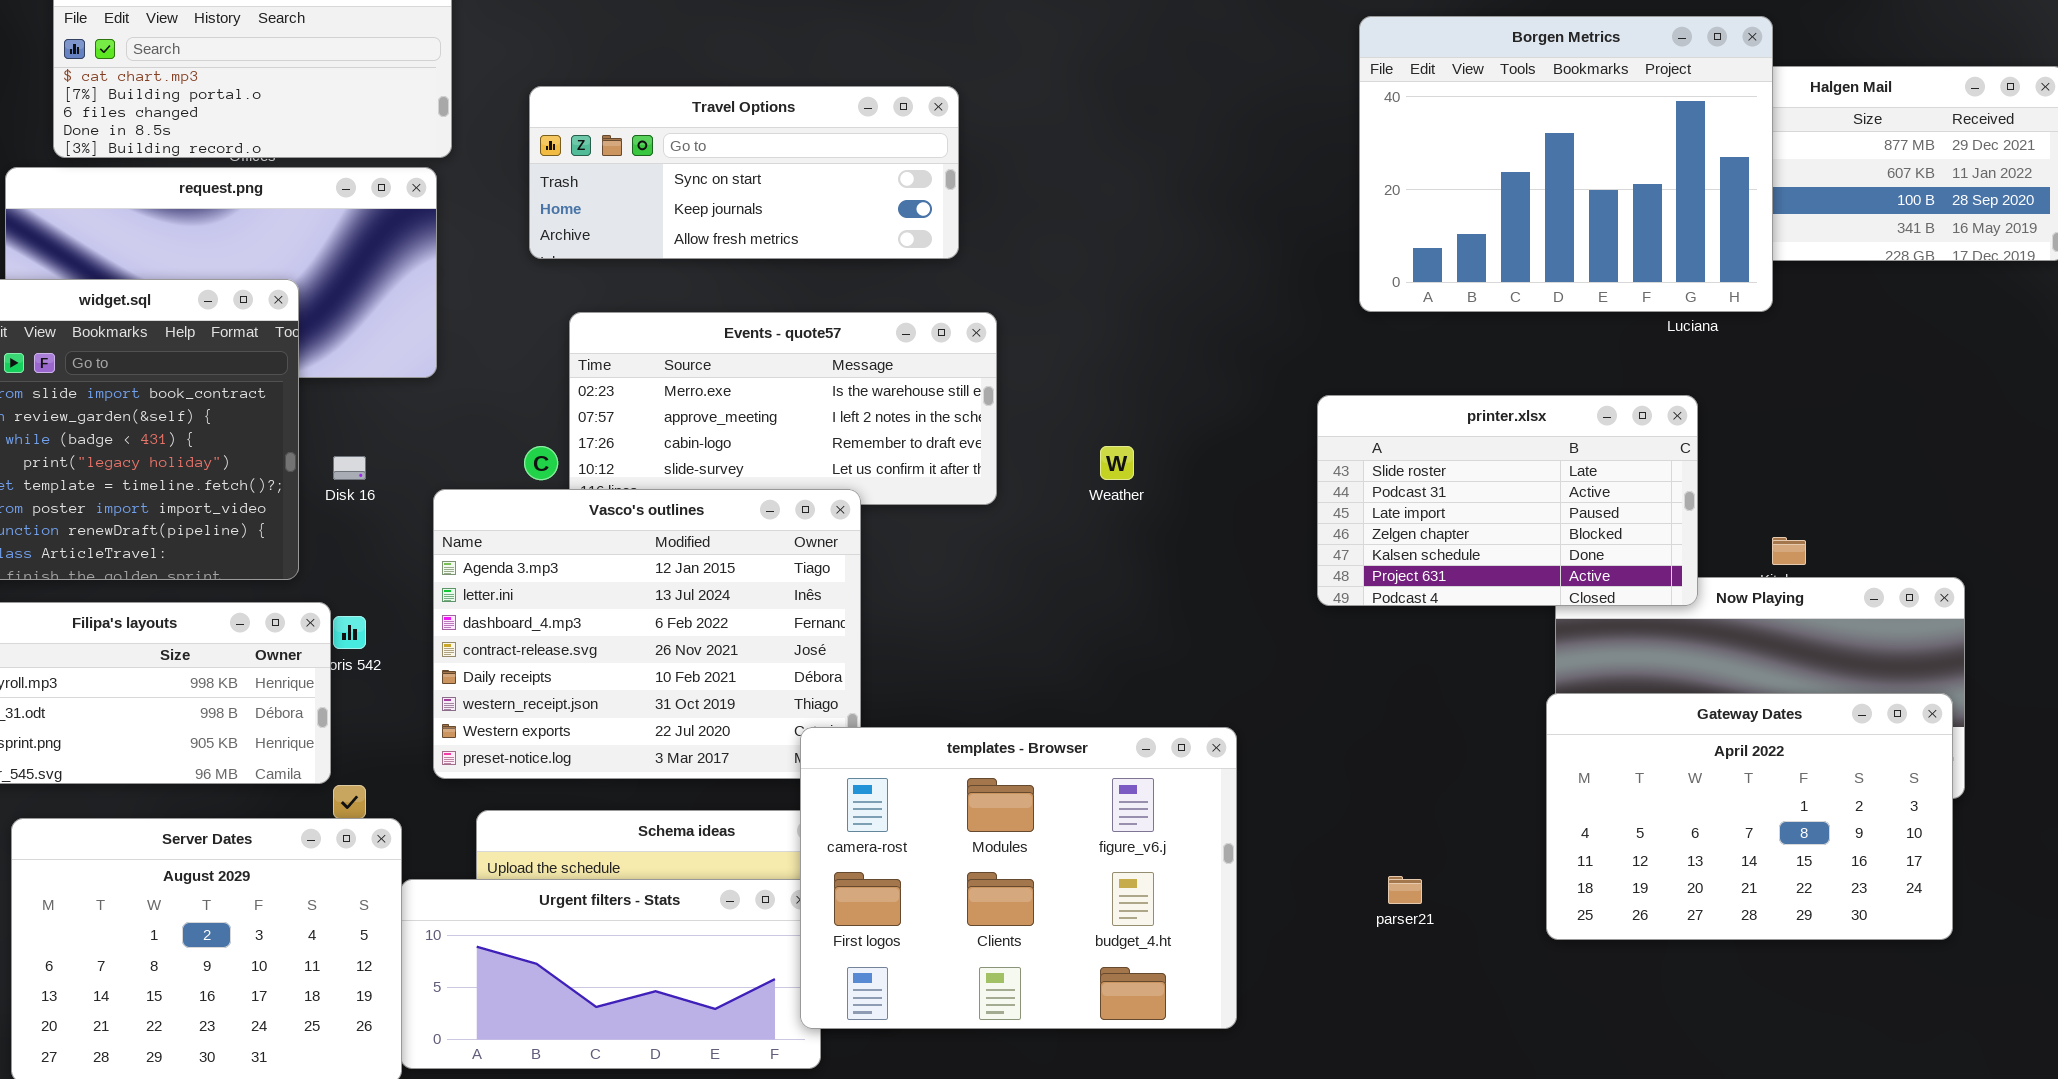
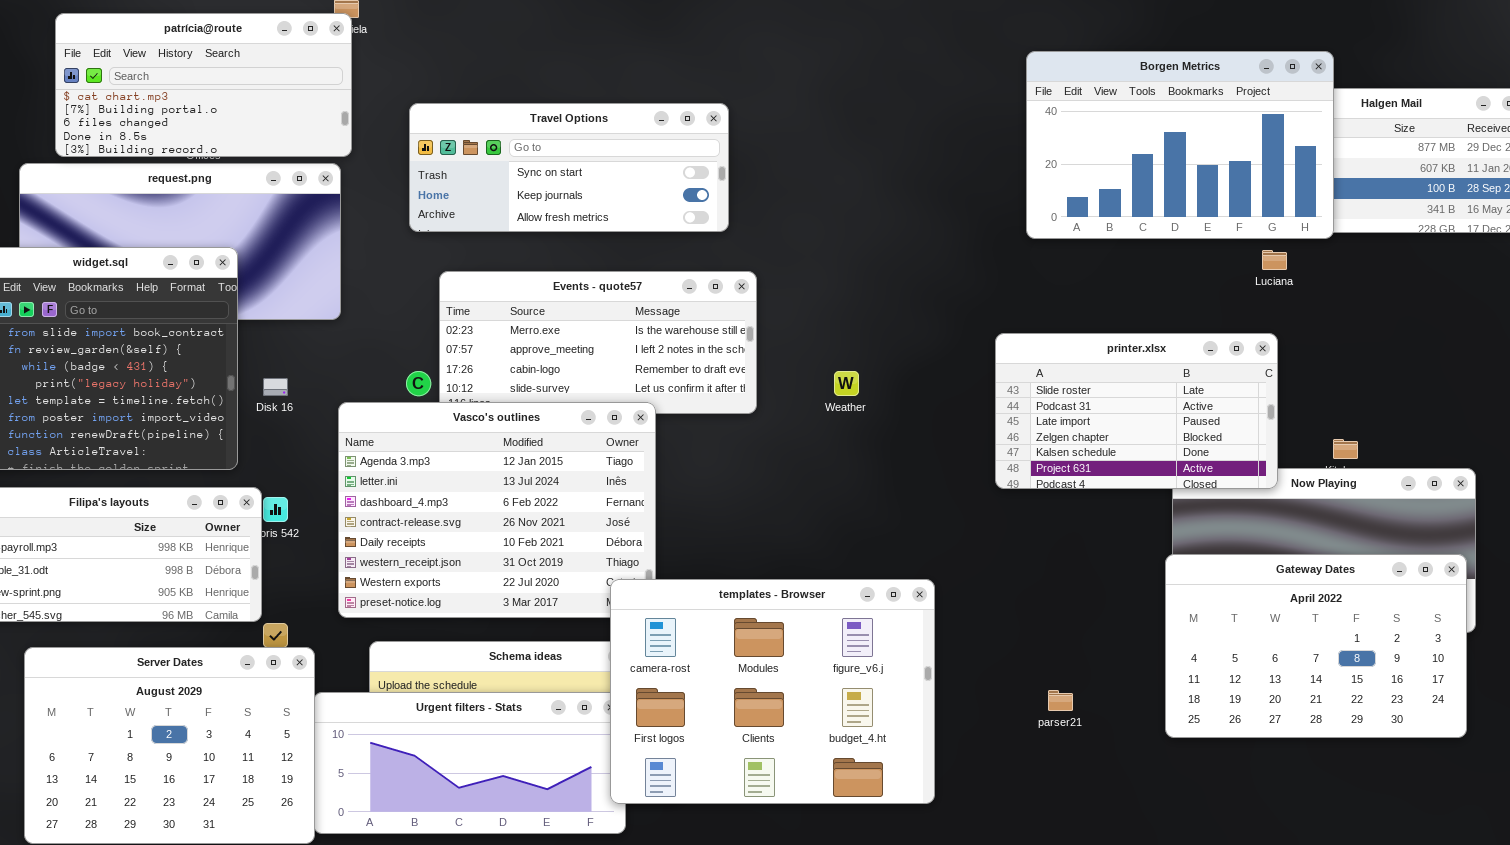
Borgen Metrics: [1359,16,1773,312] -> [1026,51,1334,239], resized

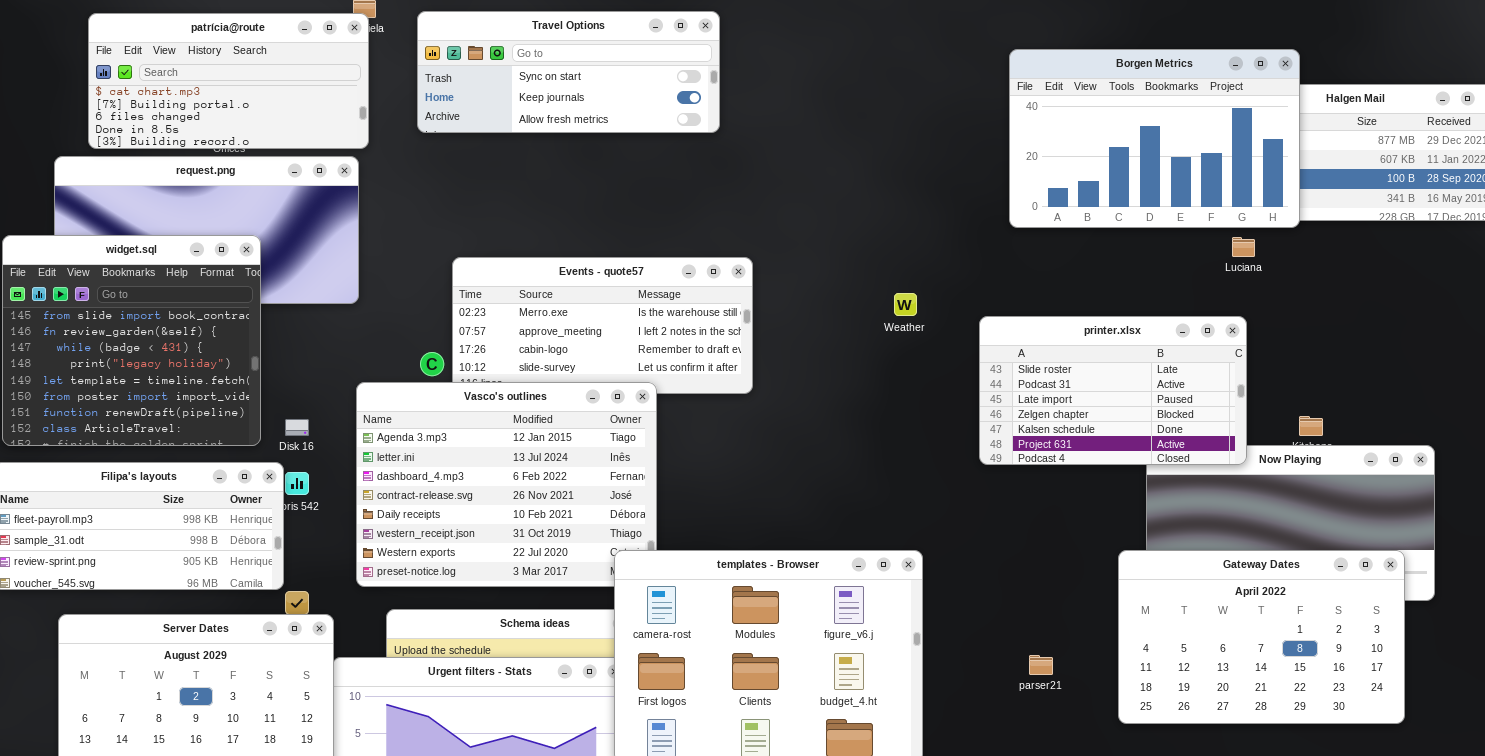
Travel Options: [409,103,729,232] -> [417,11,720,133], moved
Weather: [834,371,859,396] -> [894,293,917,316], moved
Disk 16: [263,378,288,396] -> [285,419,309,436], moved
Gateway Dates: [1165,554,1467,738] -> [1118,550,1405,724], moved

